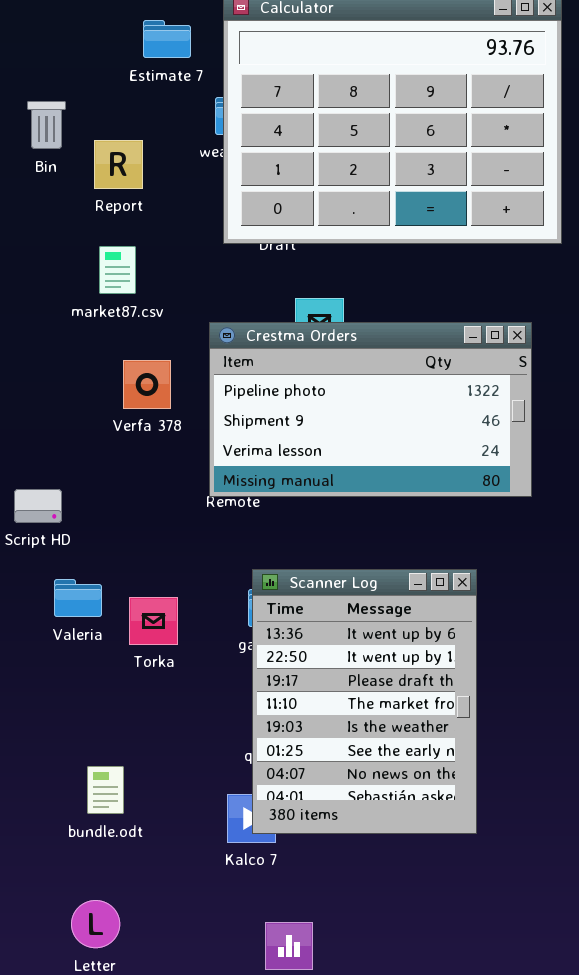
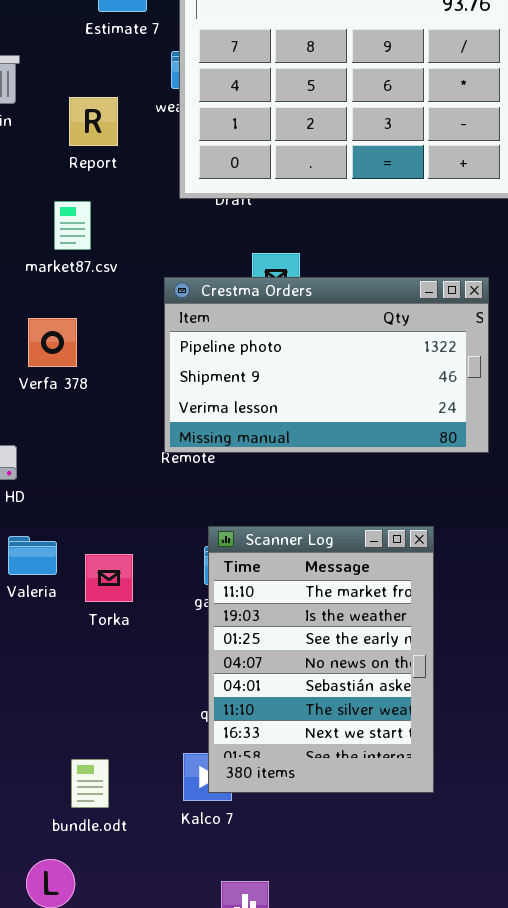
Report: [94,140,143,189] -> [69,97,118,146], moved
Verfa 378: [123,360,171,409] -> [28,318,77,367], moved
Scanner Log: [252,569,477,834] -> [208,526,434,793], scrolled down 3 rows
bundle.odt: [87,766,124,814] -> [71,759,109,808], moved

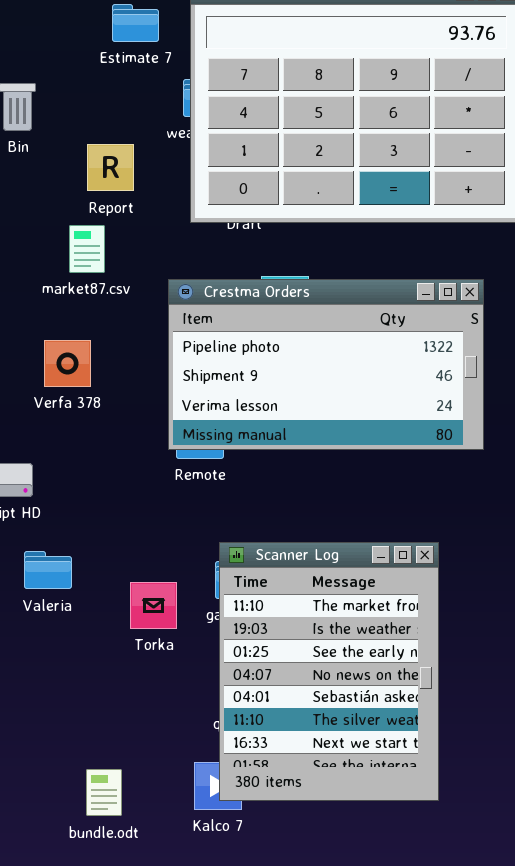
Report: [69,97,118,146] -> [87,144,134,191], moved
Crestma Orders: [164,277,489,453] -> [168,279,484,450], moved
Torka: [85,554,133,602] -> [130,582,177,629], moved

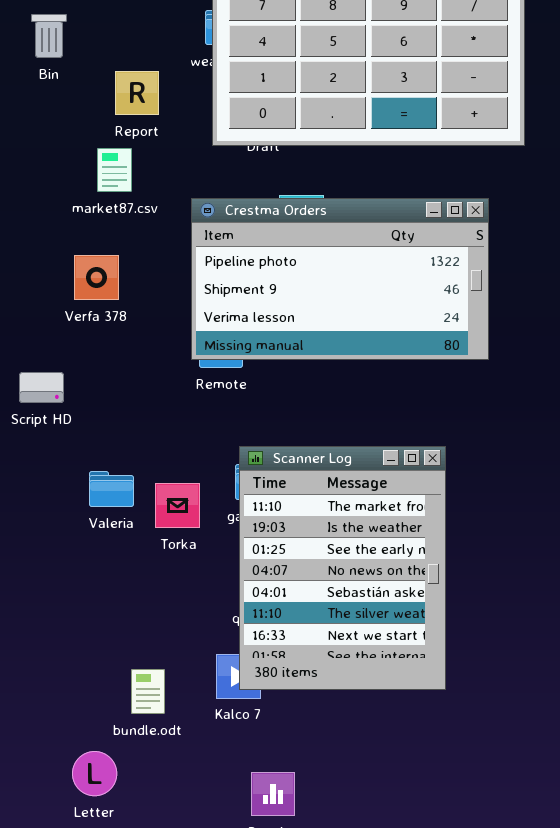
Valeria: [24,551,72,589] -> [89,471,134,507], moved
bundle.odt: [86,769,122,816] -> [131,669,165,714], moved

